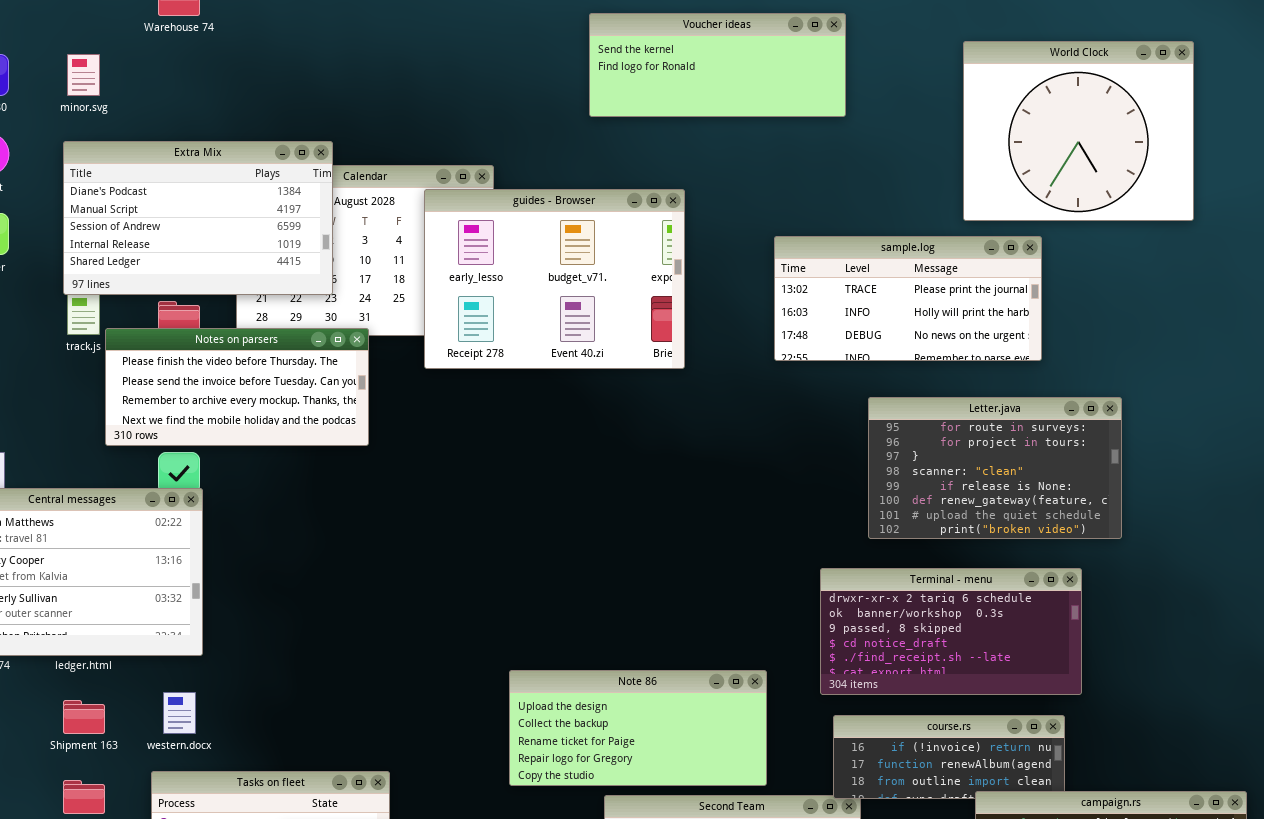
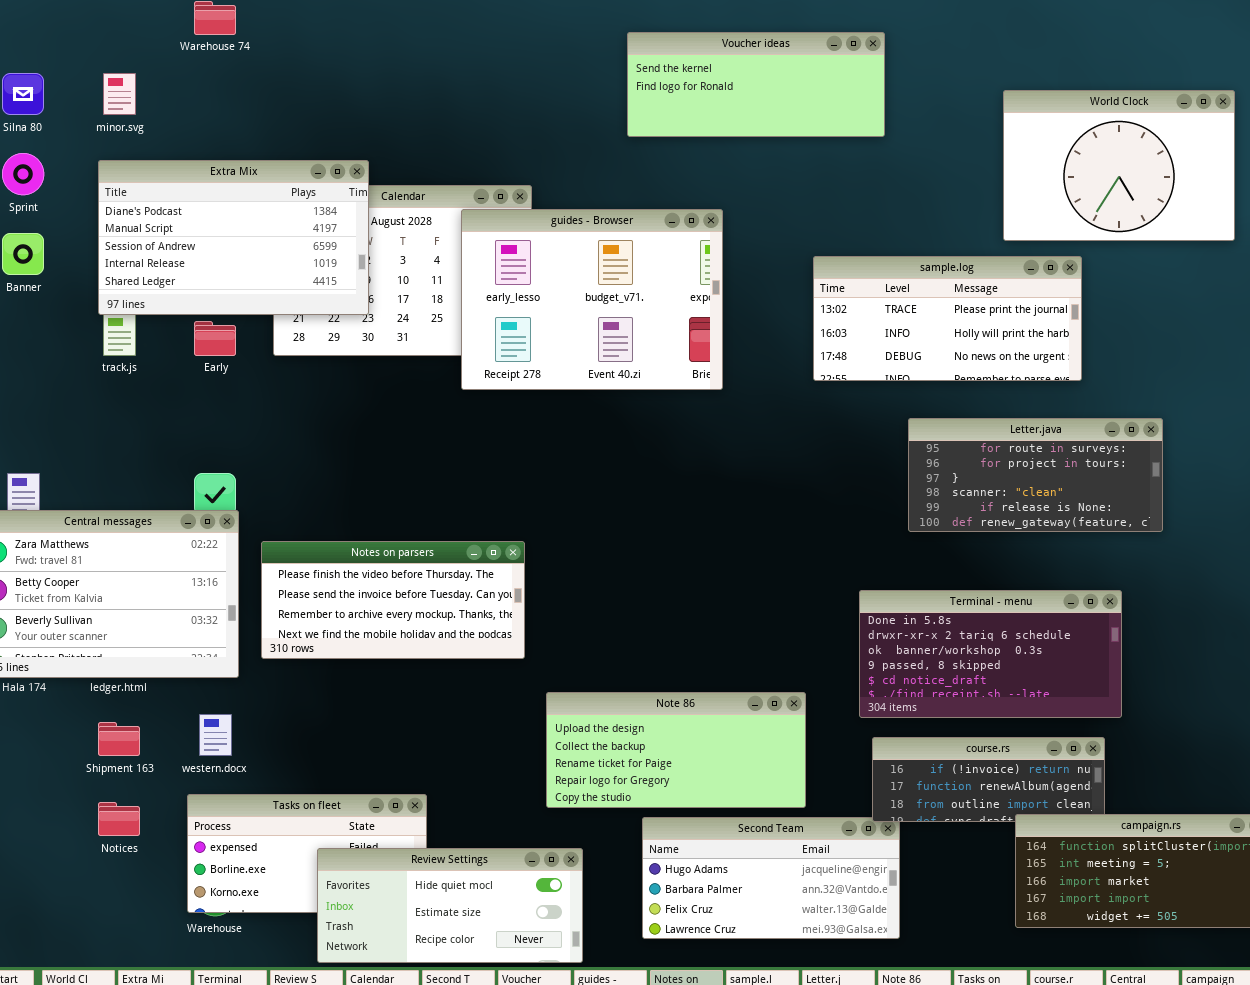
World Clock: [963,41,1194,221] -> [1003,90,1235,241], resized
Notes on parsers: [105,328,369,446] -> [261,541,525,659], moved
Letter.java: [868,397,1122,539] -> [908,418,1163,532], resized
Terminal - menu: [820,568,1082,695] -> [859,590,1122,718], scrolled up 1 row

